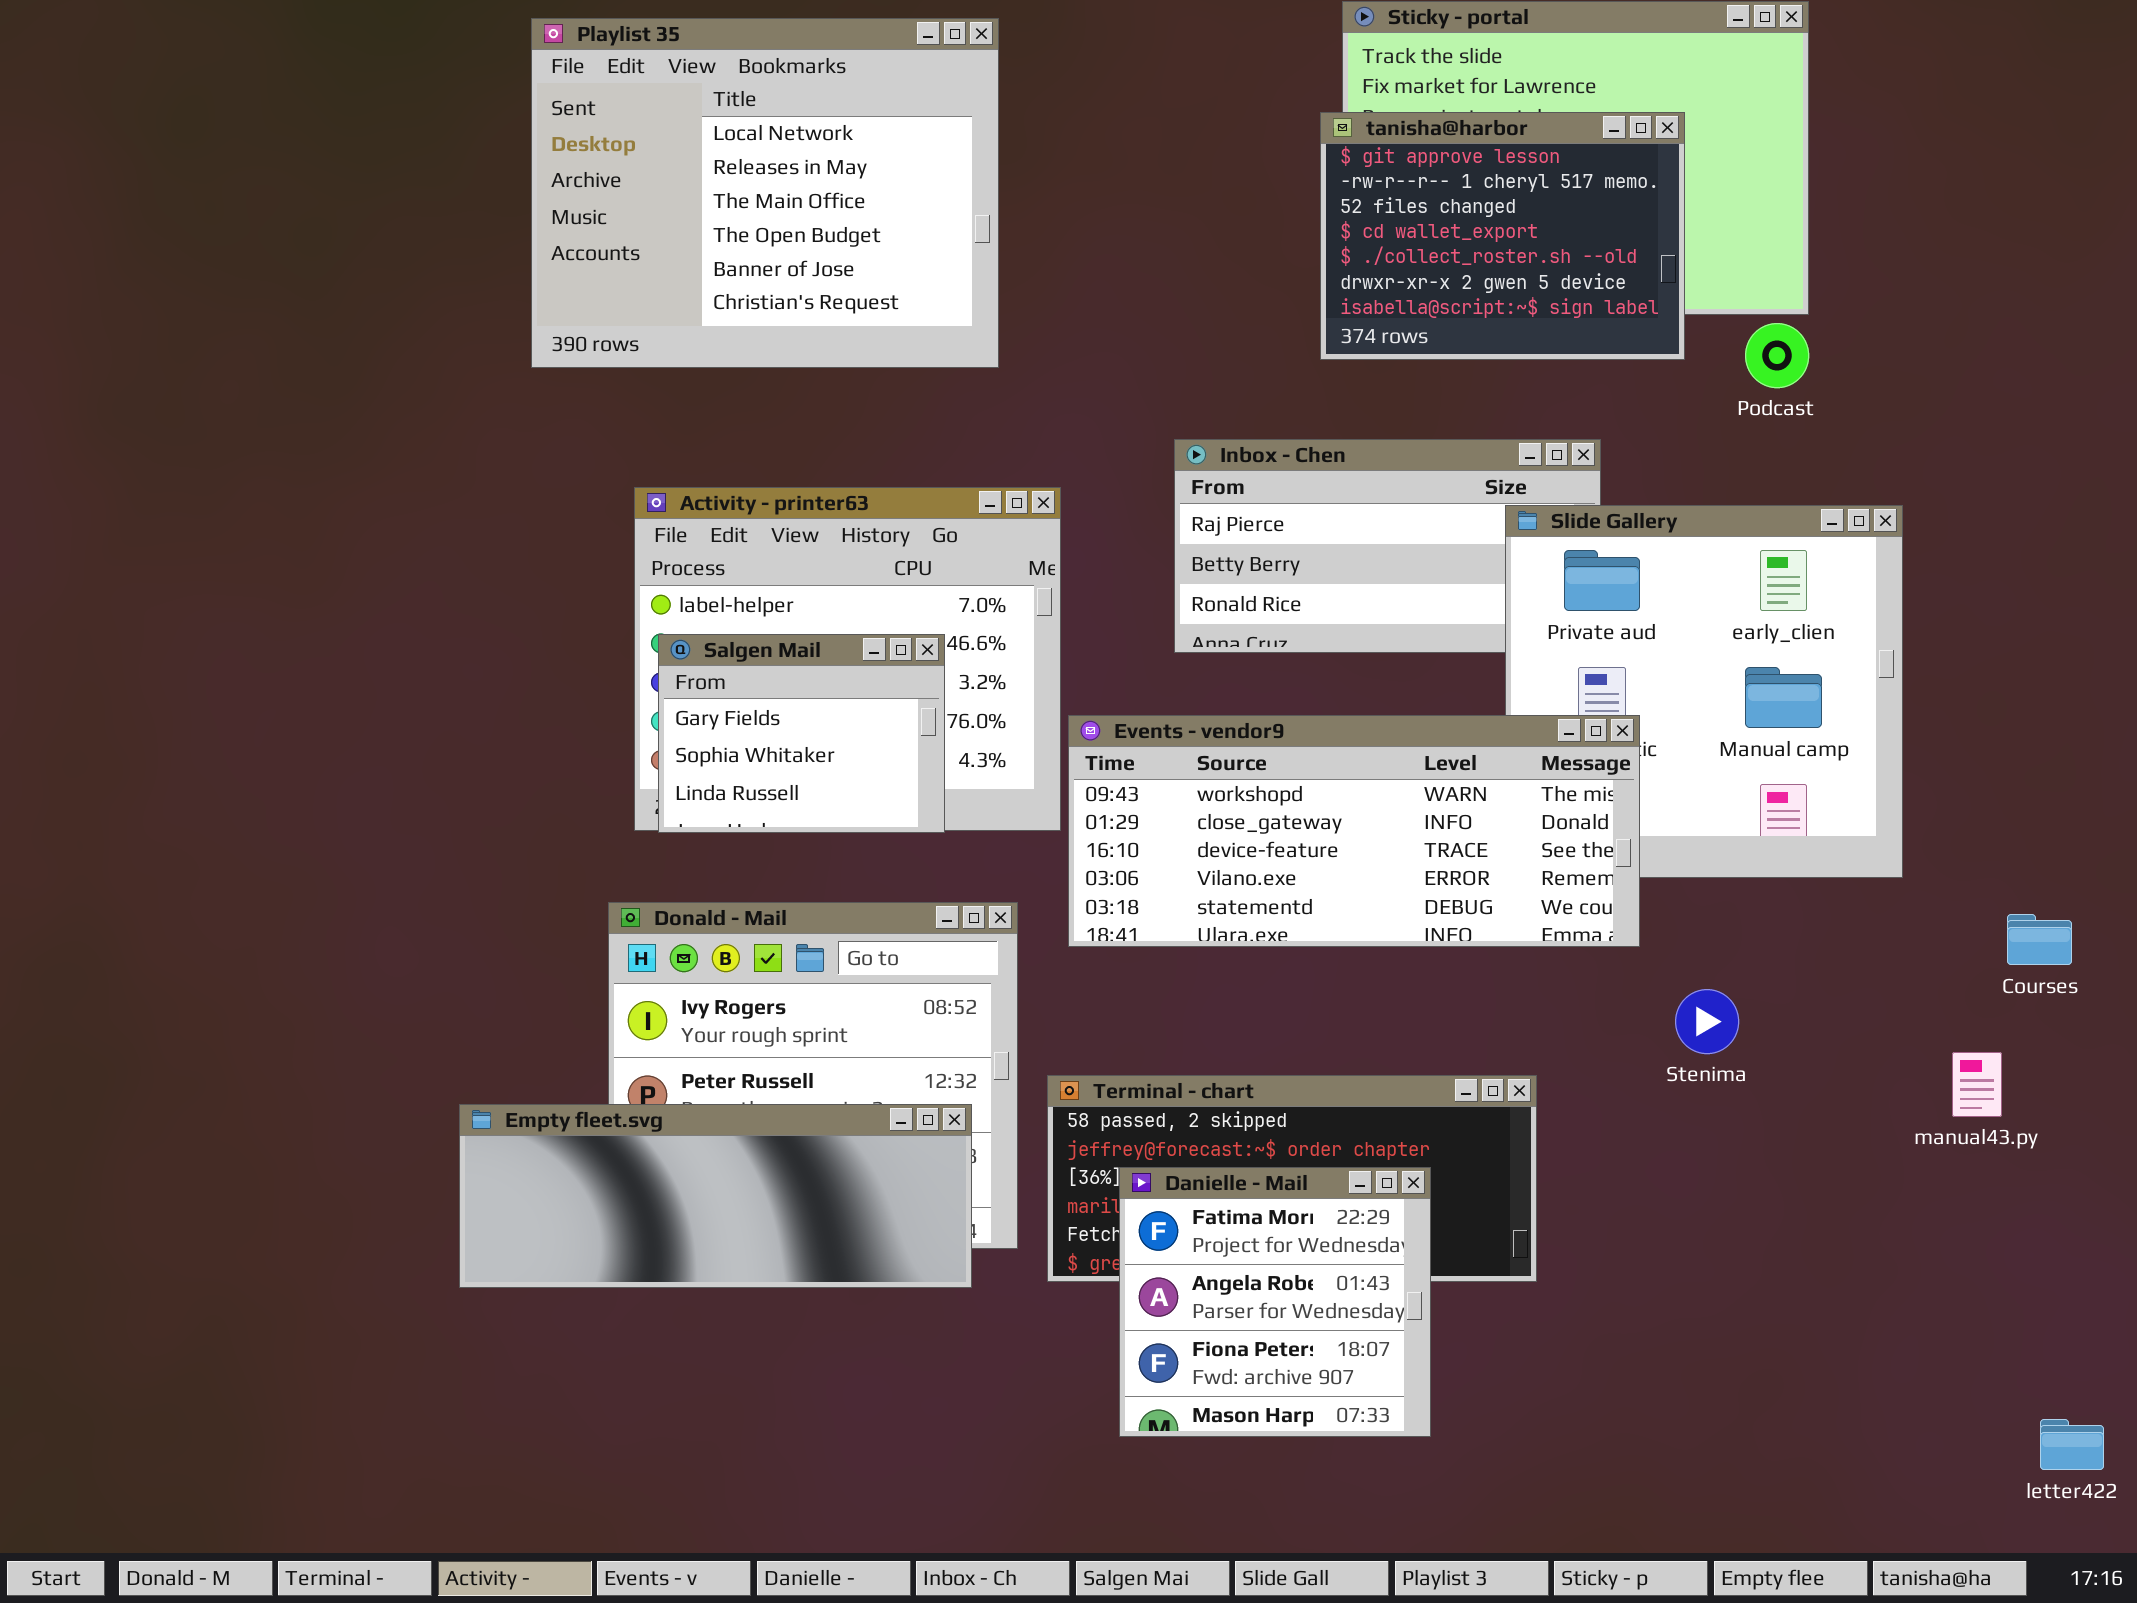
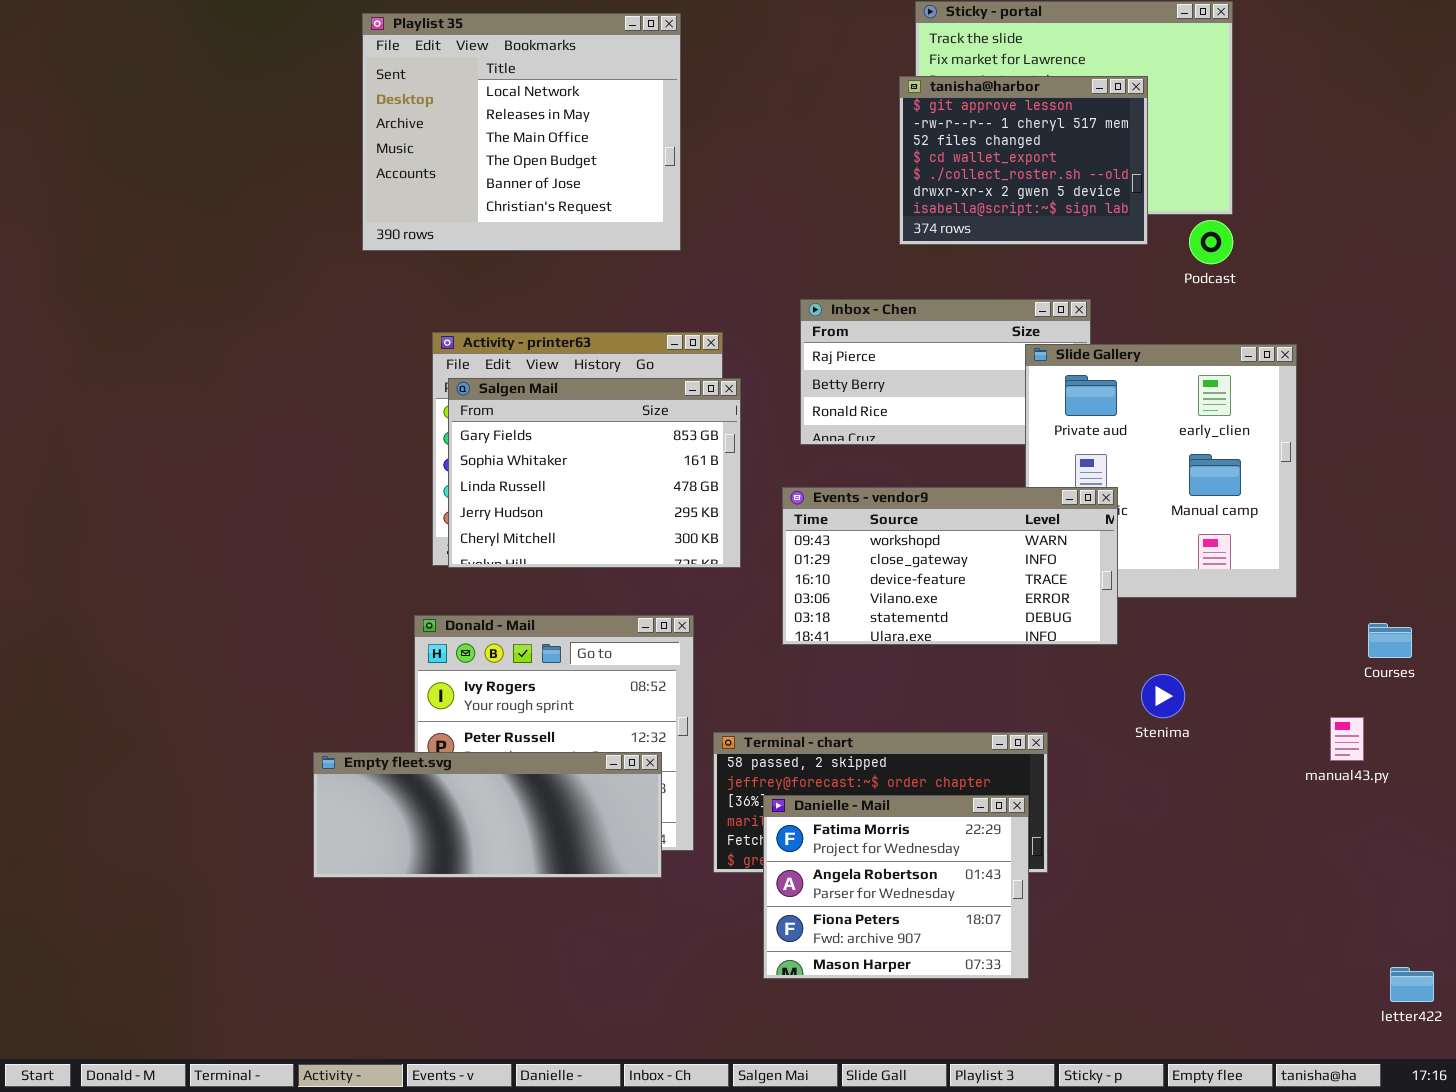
Salgen Mail: [658,634,945,833] -> [448,378,741,568], resized
Events - vendor9: [1068,715,1640,947] -> [782,487,1118,645], resized
Danielle - Mail: [1119,1167,1431,1437] -> [763,795,1029,979], resized

